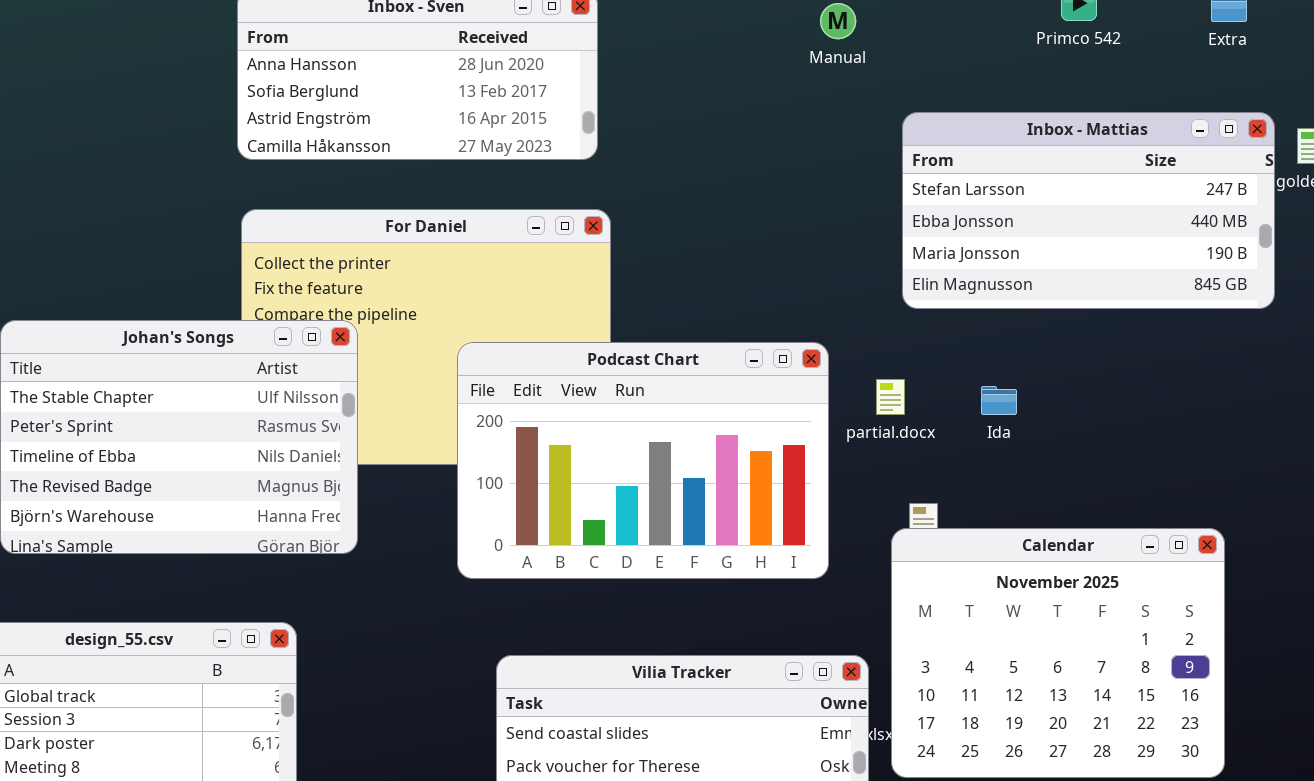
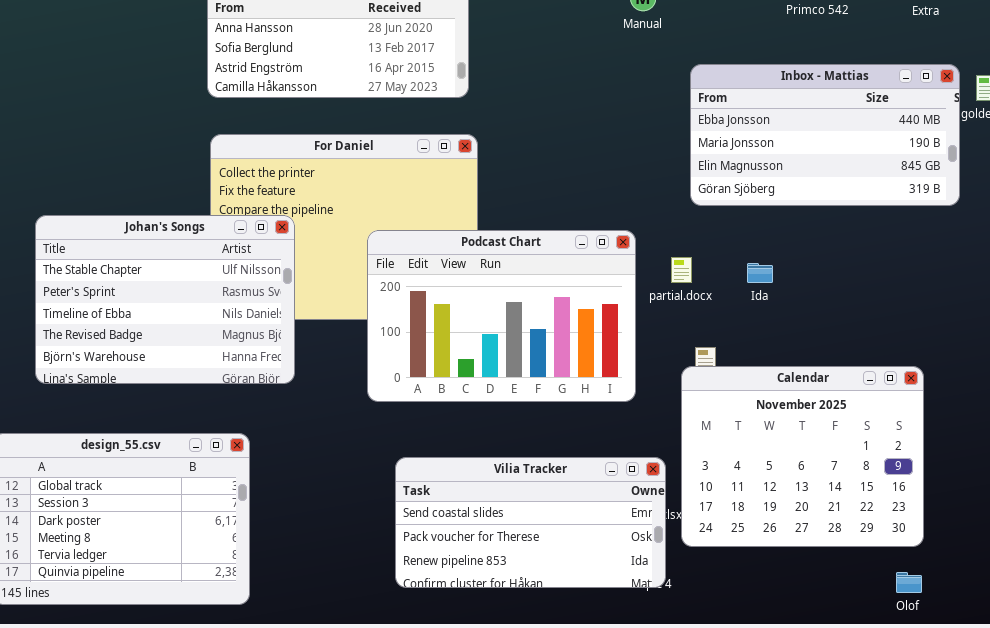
Inbox - Mattias: [902,112,1275,309] -> [690,64,960,206], scrolled down 1 row

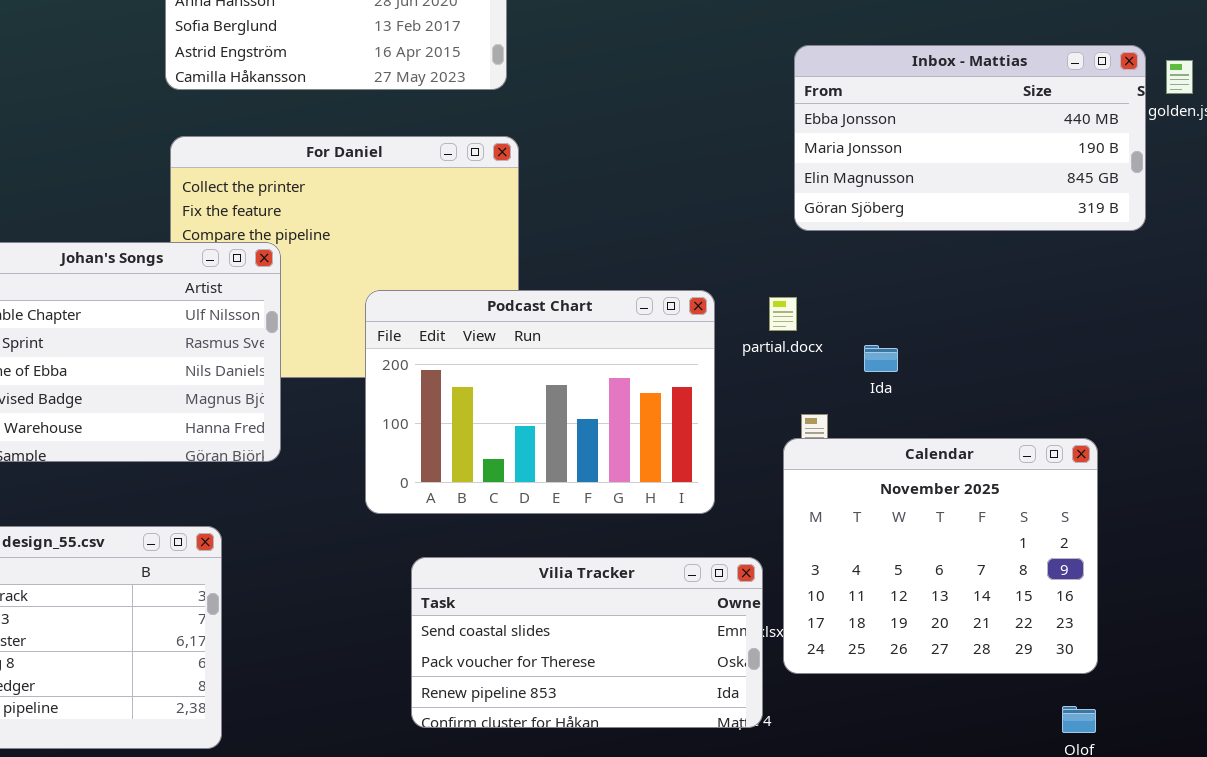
Podcast Chart: [367,230,636,402] -> [365,290,715,514], moved
Ida: [747,263,773,283] -> [864,345,898,372], moved

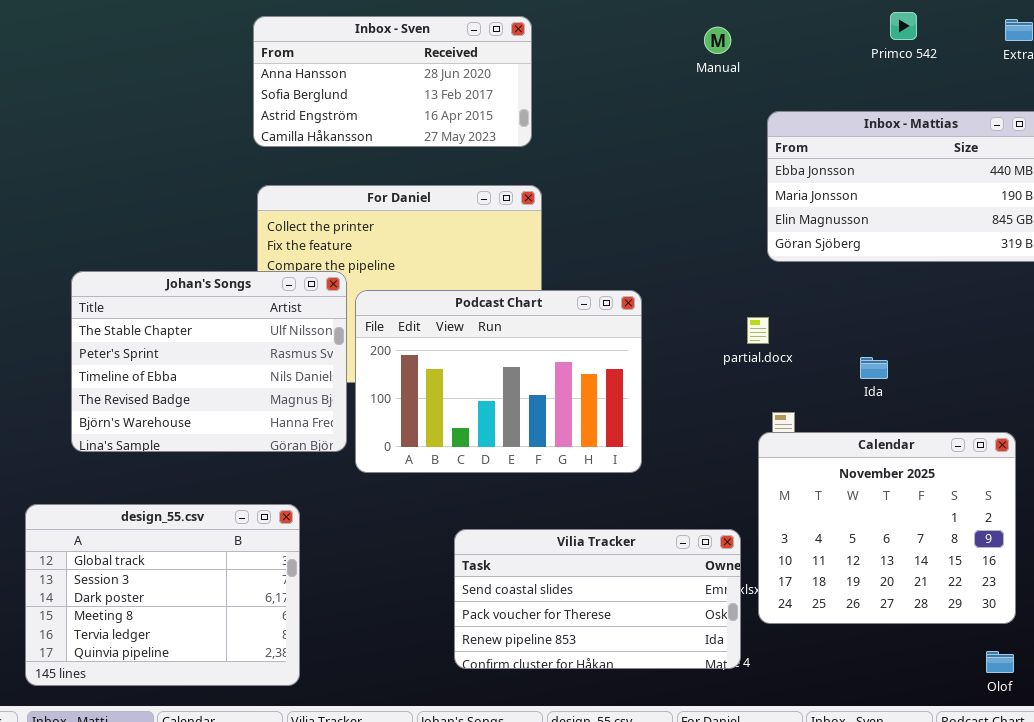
Podcast Chart: [365,290,715,514] -> [355,290,642,473], moved
Ida: [864,345,898,372] -> [860,357,888,379], moved

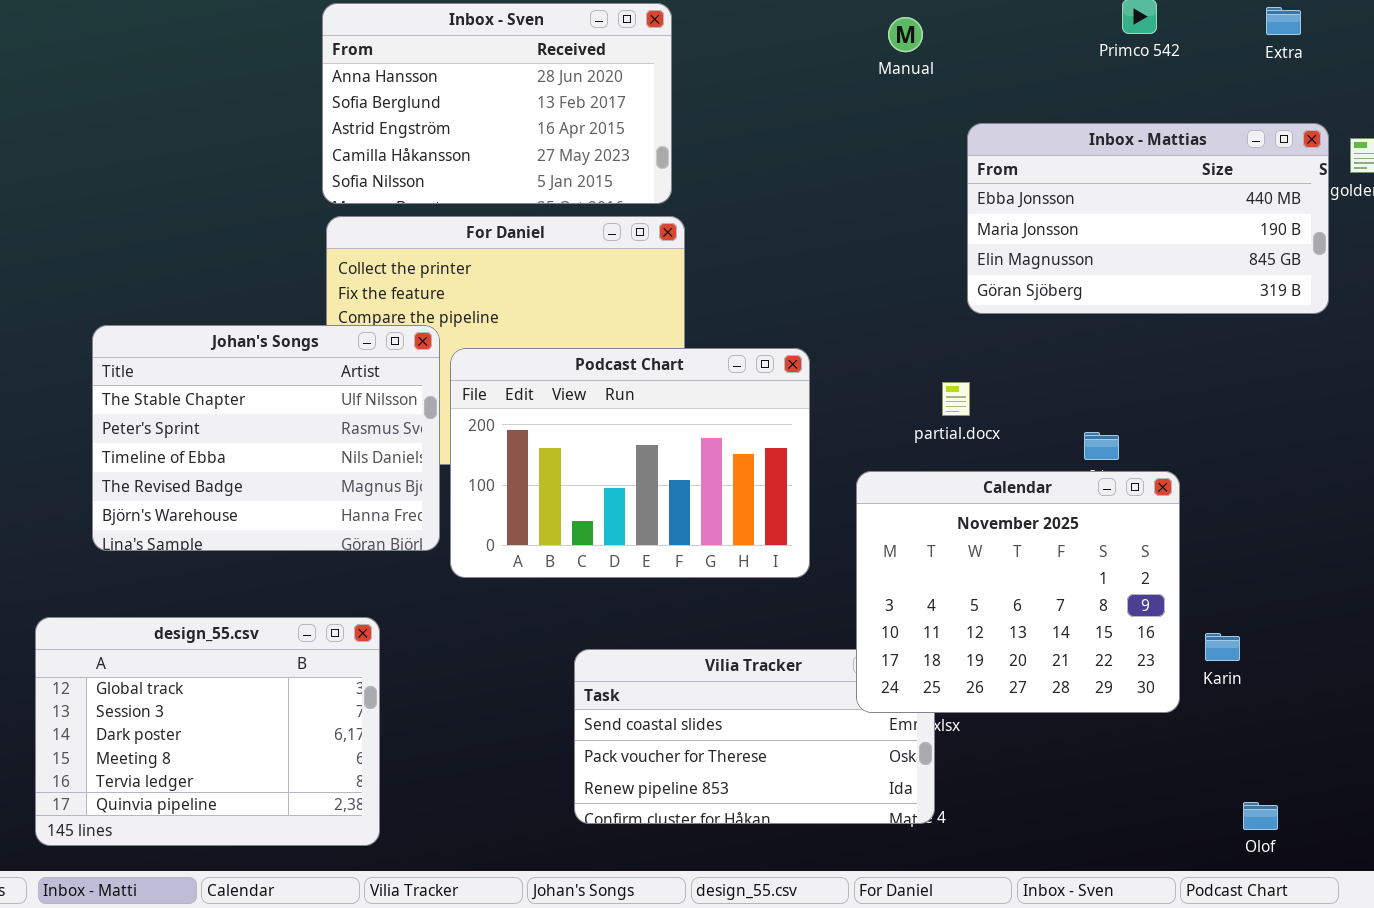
Inbox - Sven: [253,16,532,147] -> [322,3,672,204], resized
Calendar: [758,432,1016,624] -> [856,471,1180,713], moved

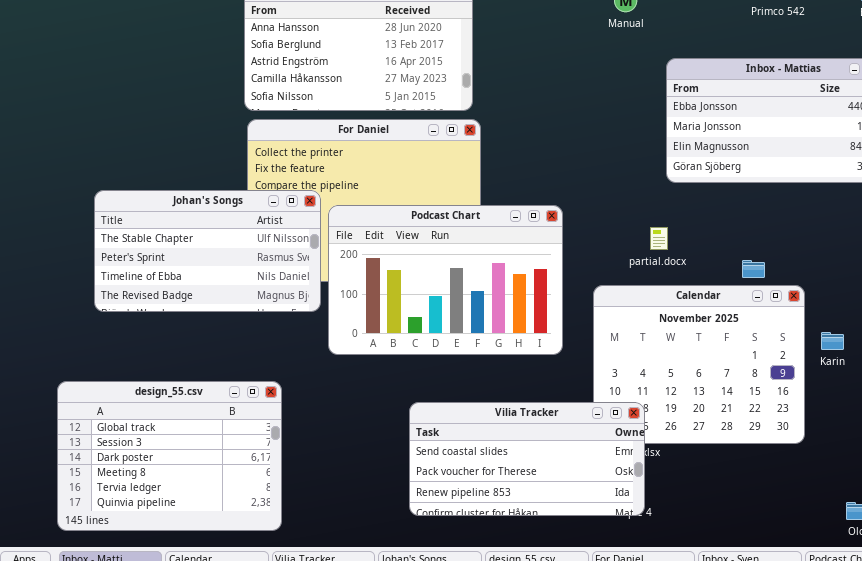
Johan's Songs: [92,325,440,551] -> [94,190,321,312], resized
Karin: [1205,633,1240,661] -> [821,332,844,350], moved
Vilia Tracker: [574,649,935,824] -> [409,402,645,516], raised

